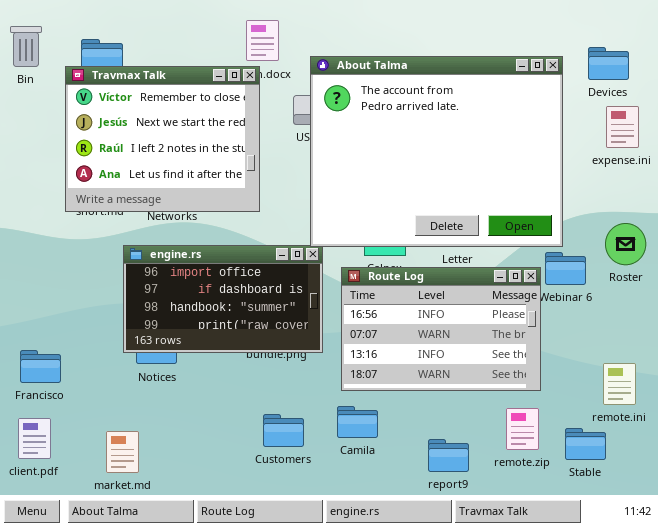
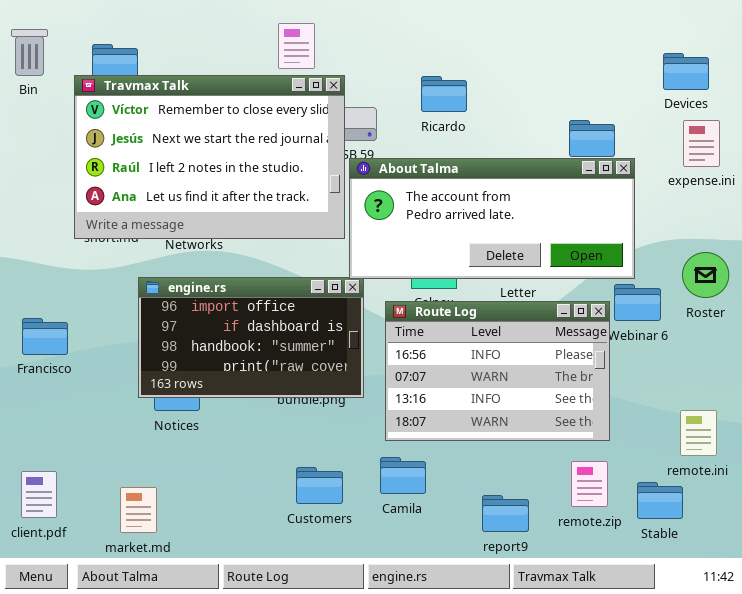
About Talma: [310,56,563,247] -> [349,158,635,279], resized
Travmax Talk: [65,66,260,212] -> [74,75,345,239], resized
Francisco: [20,350,61,383] -> [22,318,68,355], moved

